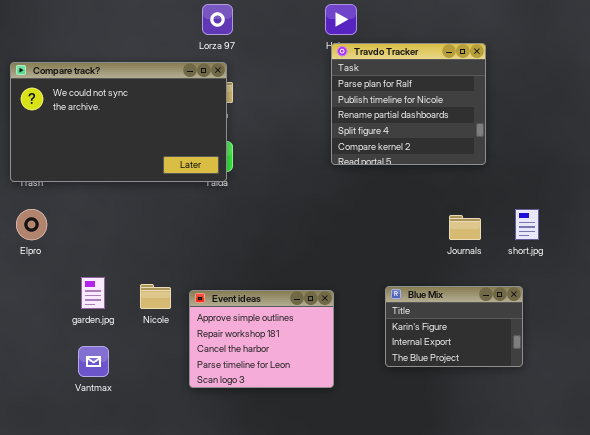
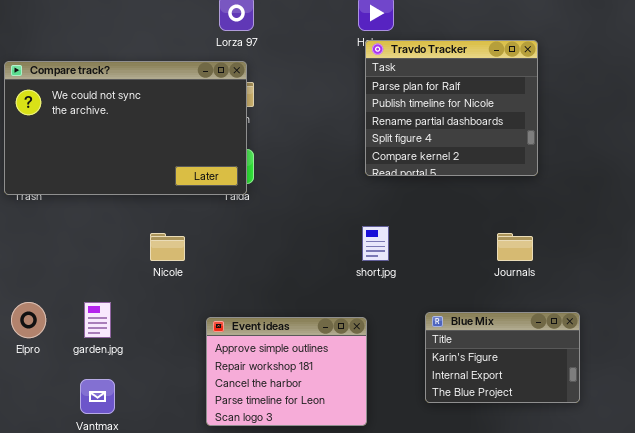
Elpro: [16,209,47,240] -> [11,302,46,338], moved
short.jpg: [515,209,539,240] -> [362,226,389,261], moved
Nicole: [140,284,171,309] -> [150,233,185,261], moved

